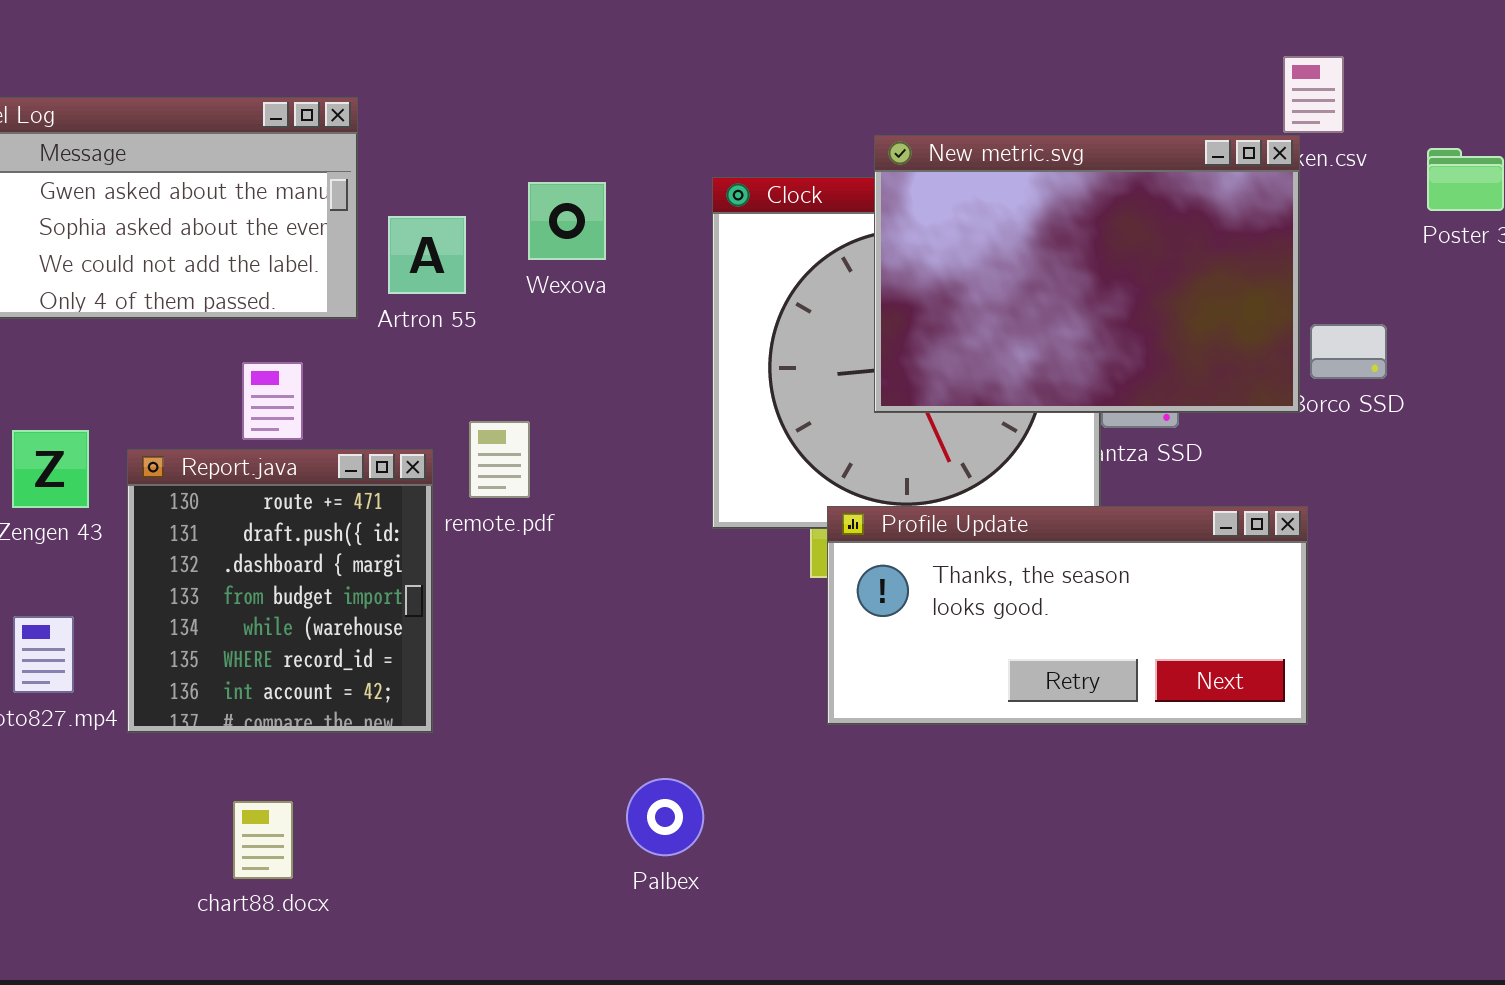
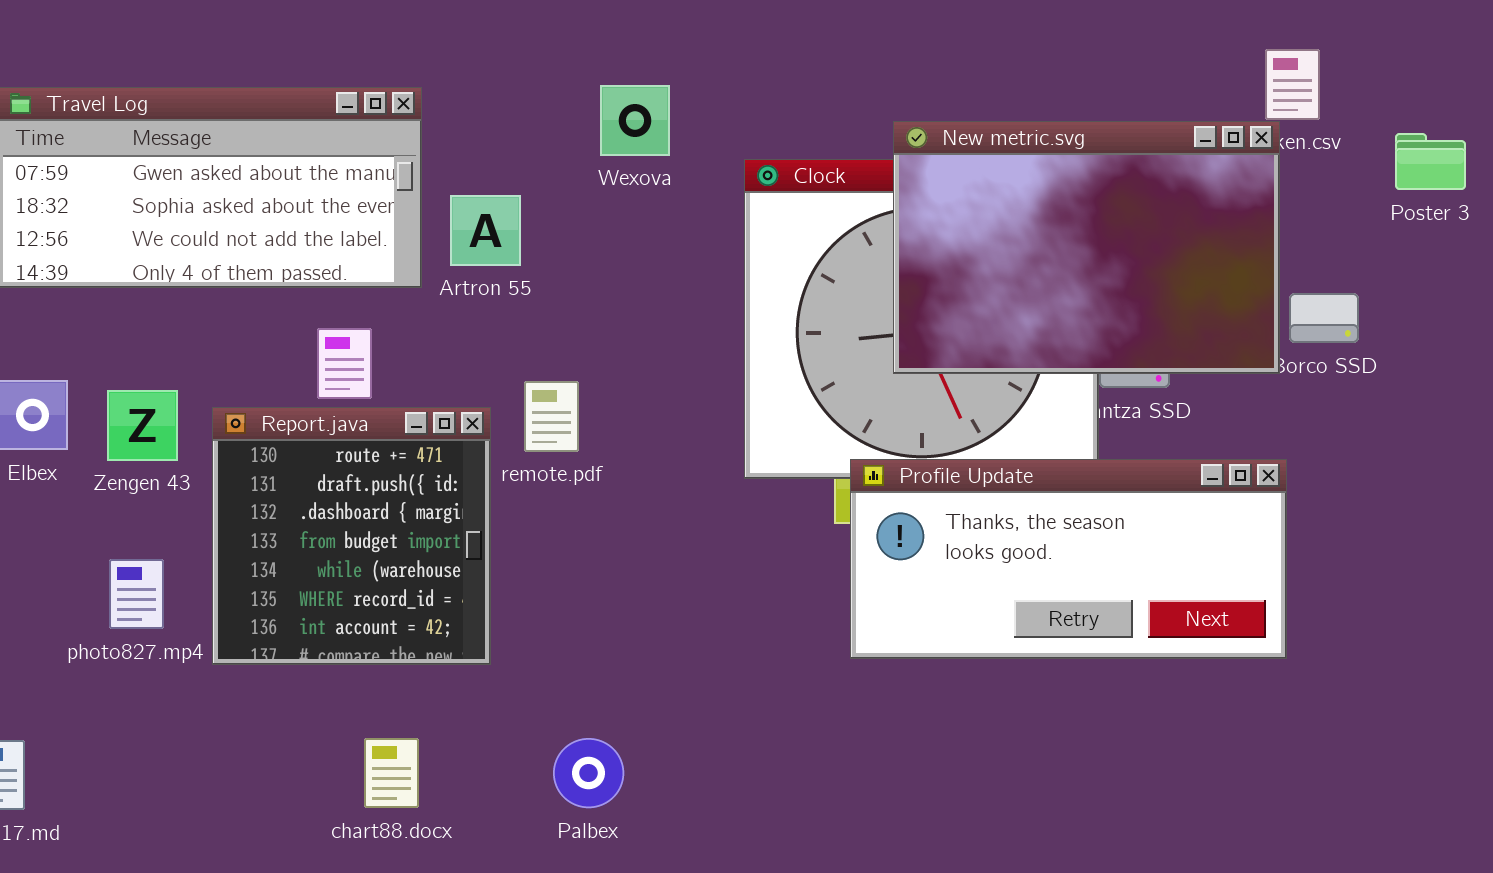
Wexova: [528,182,606,260] -> [600,85,670,156], moved
Palbex: [626,778,704,856] -> [553,738,624,808], moved
chart88.docx: [233,801,293,879] -> [364,738,419,808], moved

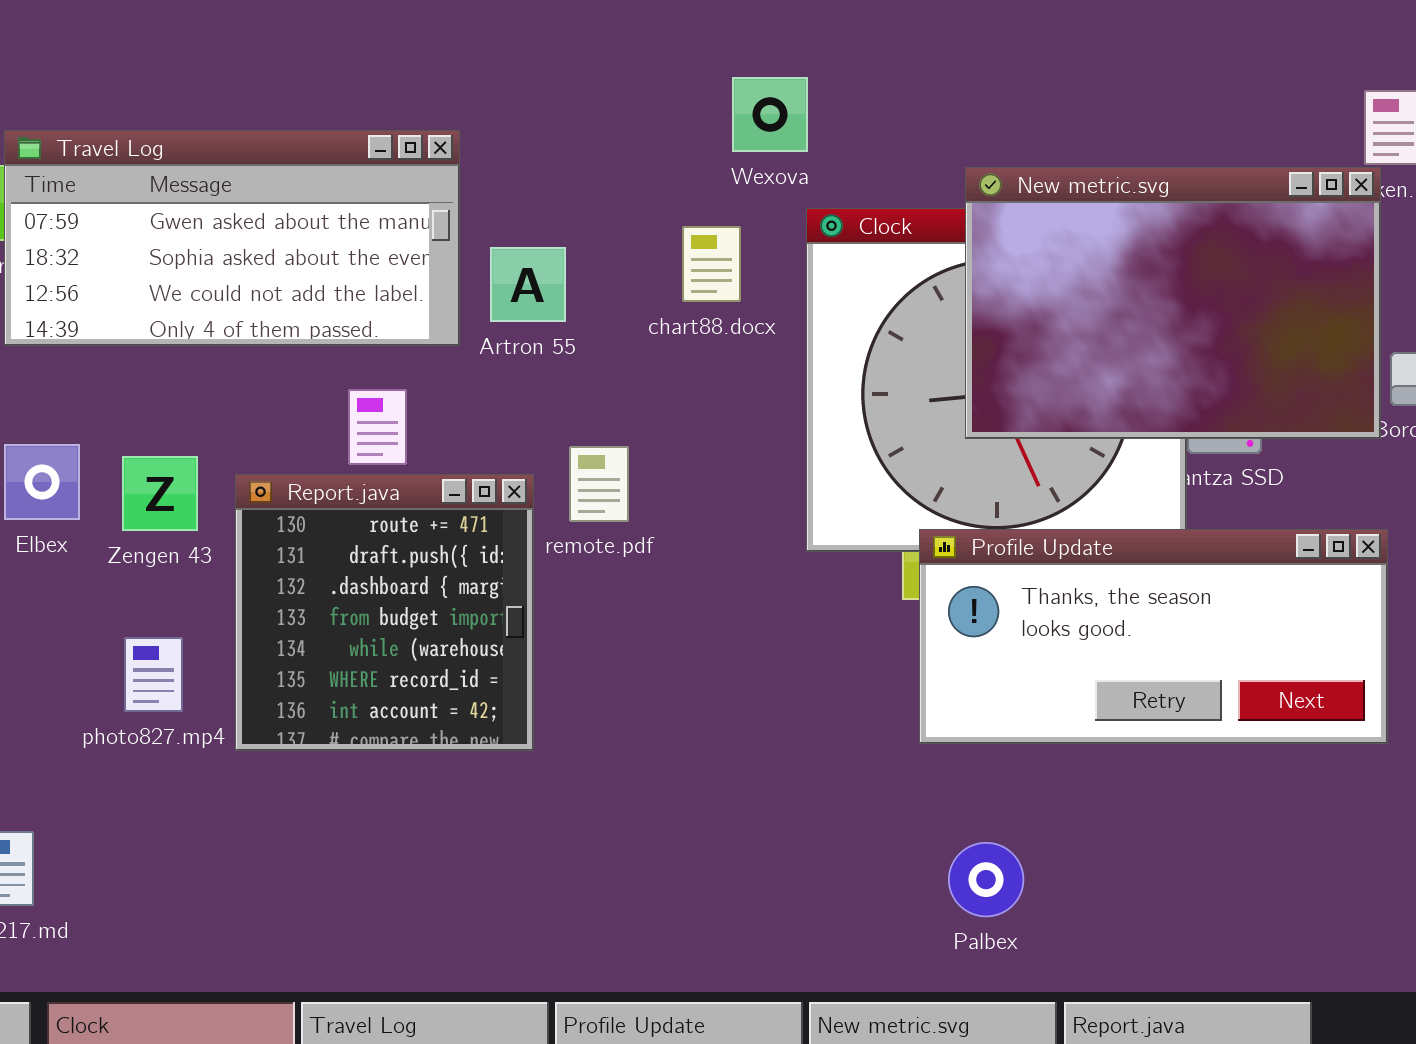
Wexova: [600,85,670,156] -> [732,77,808,152], moved
chart88.docx: [364,738,419,808] -> [682,226,741,302], moved
Palbex: [553,738,624,808] -> [948,842,1024,917], moved

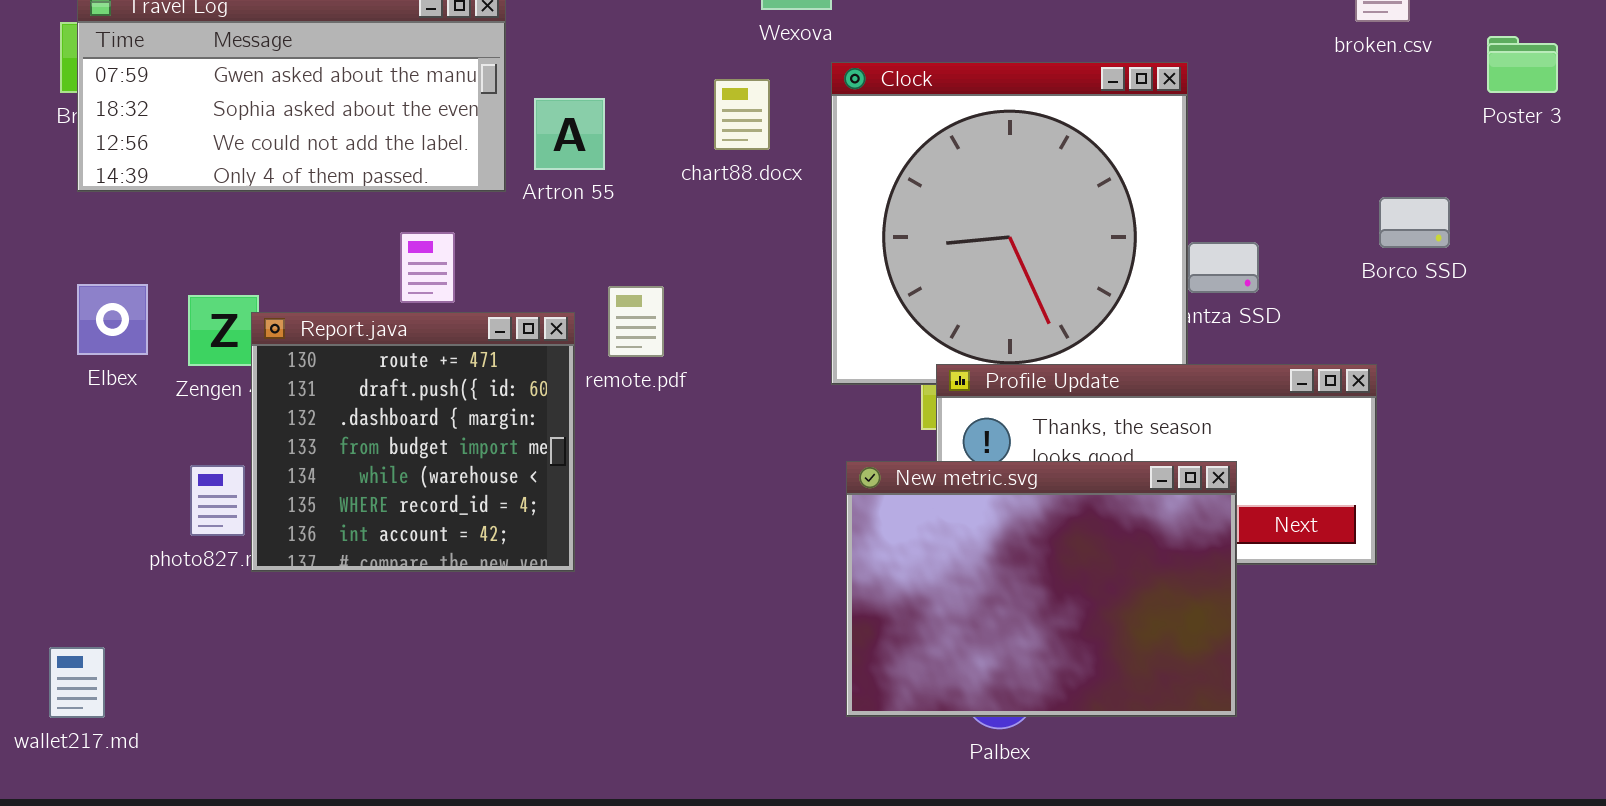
New metric.svg: [965,167,1381,439] -> [846,461,1237,717], moved
Report.java: [235,474,534,751] -> [251,312,575,572], resized

